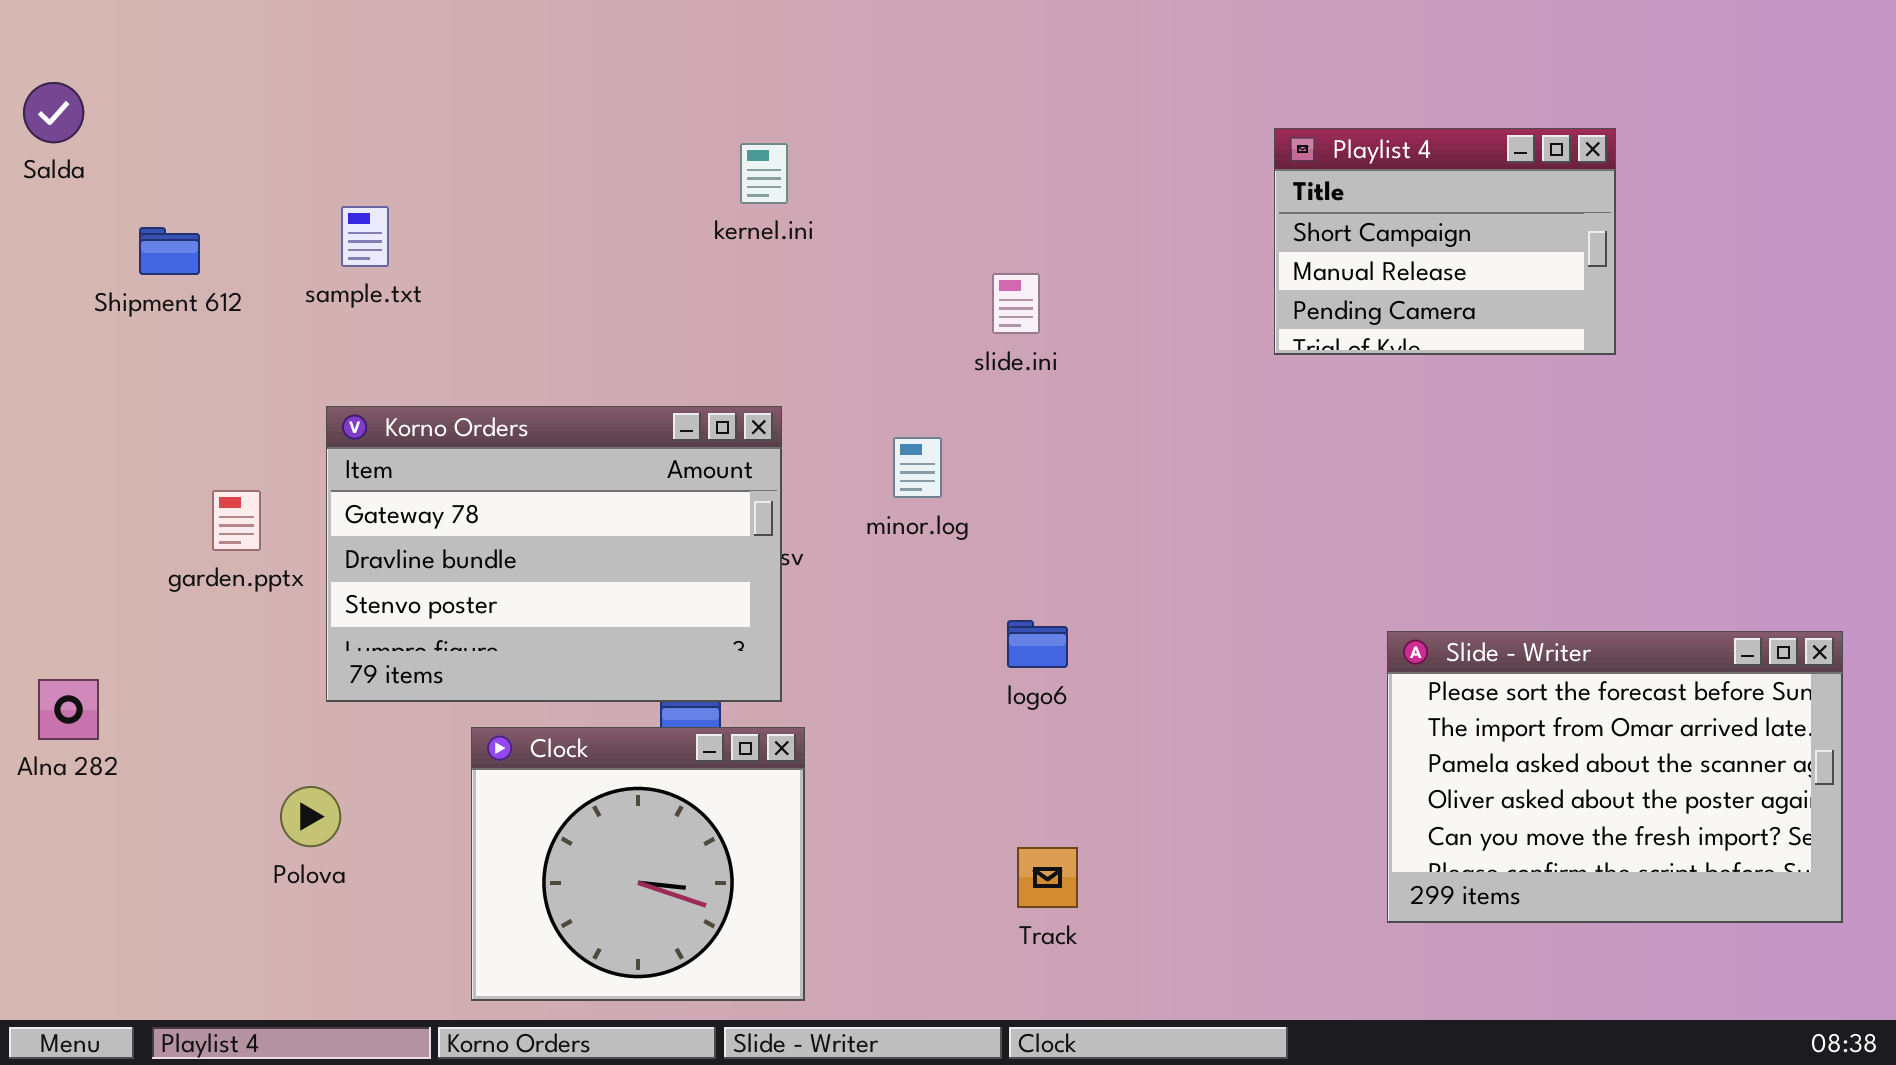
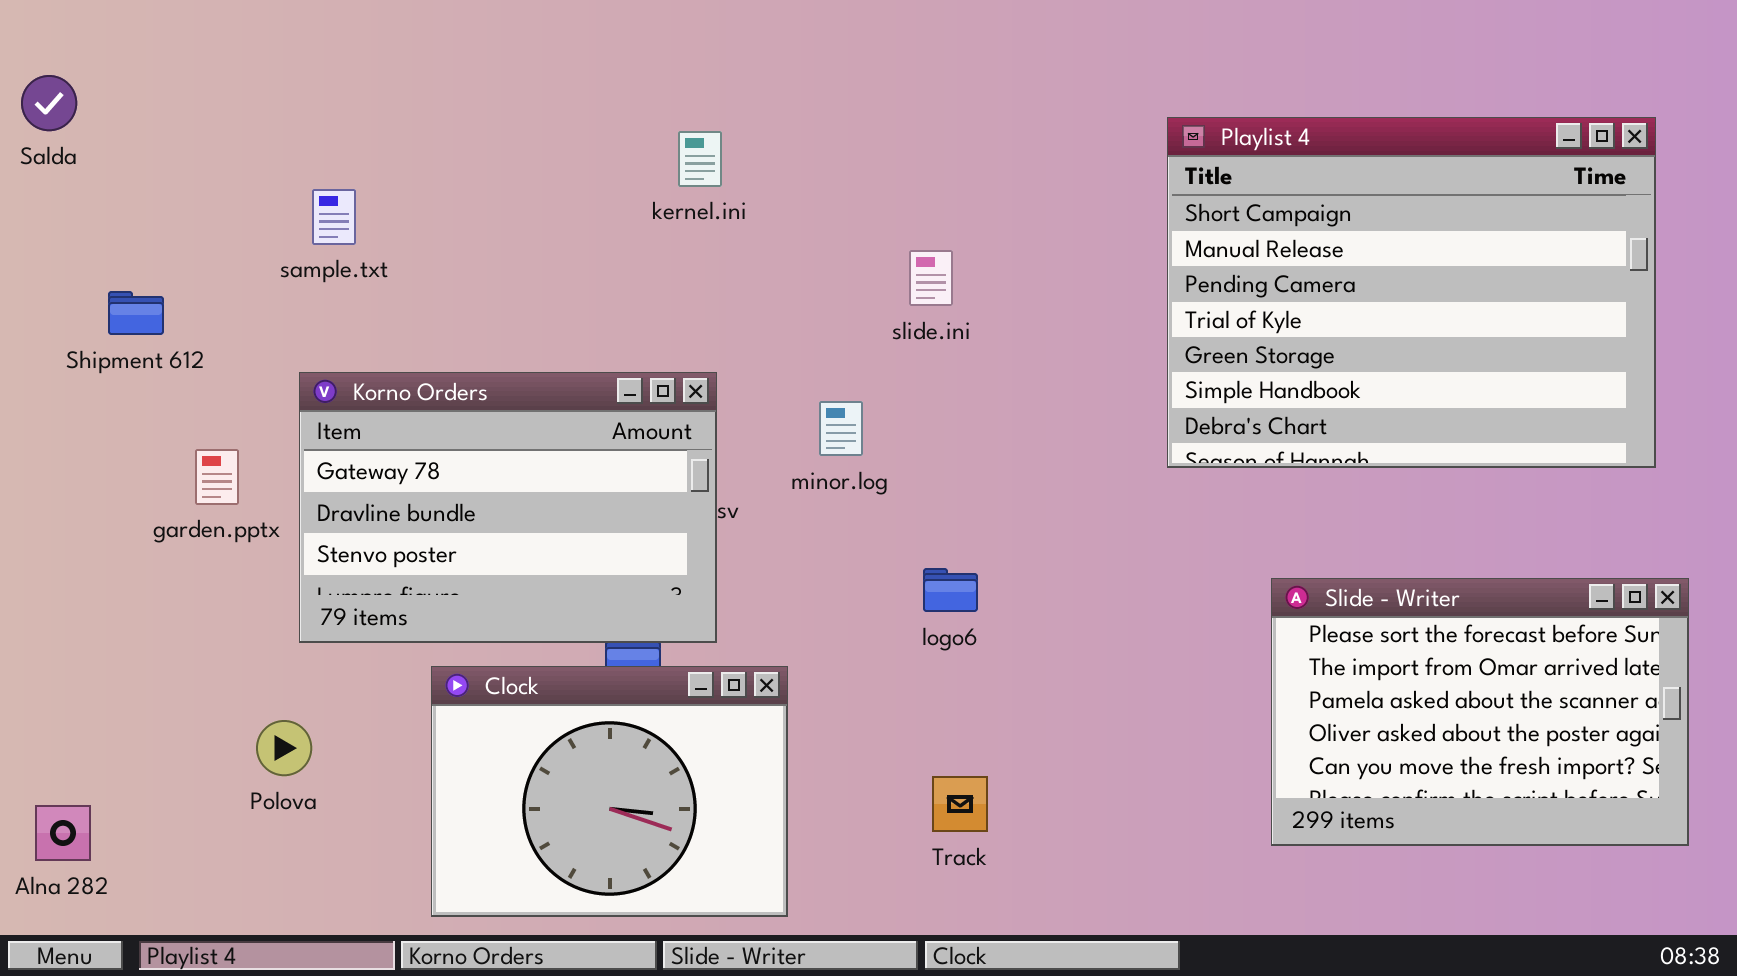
Playlist 4: [1274,128,1616,355] -> [1167,117,1656,468], resized
Shipment 612: [139,227,200,275] -> [108,291,164,335], moved
Alna 282: [38,679,99,740] -> [35,805,91,861], moved
Clock: [471,727,805,1001] -> [431,666,788,917], resized

